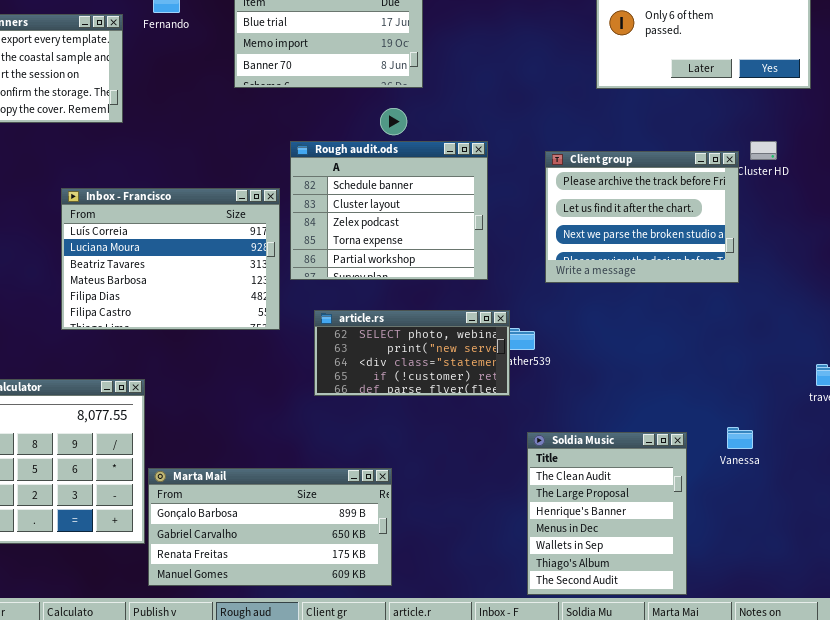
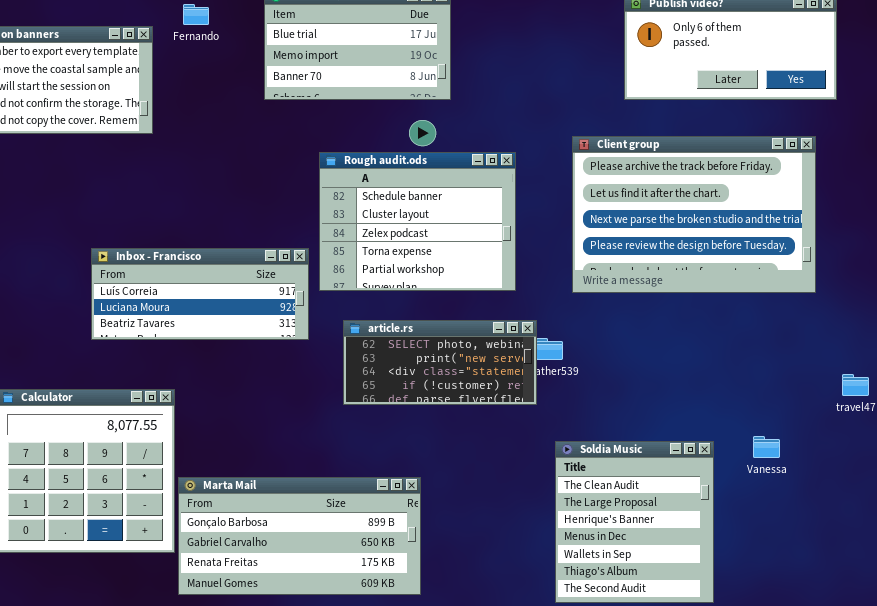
Client group: [545,151,739,283] -> [572,136,816,293], resized
Inbox - Francisco: [61,188,280,330] -> [91,248,309,340], resized

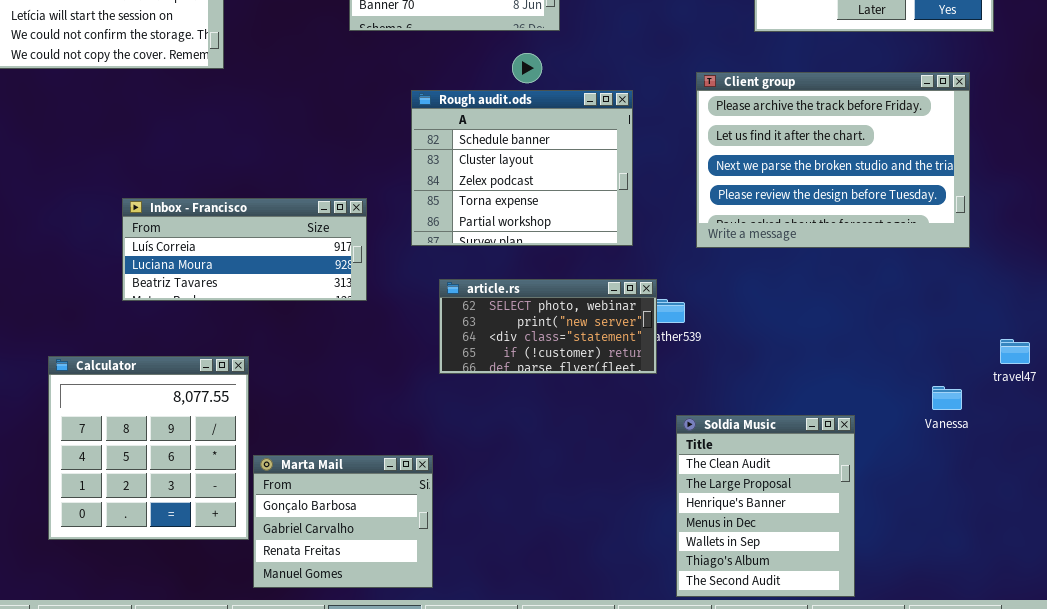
Inbox - Francisco: [91,248,309,340] -> [122,198,367,301], moved
Vanessa: [753,436,780,458] -> [932,386,962,410], moved
Marta Mail: [178,477,421,595] -> [253,455,433,588], resized

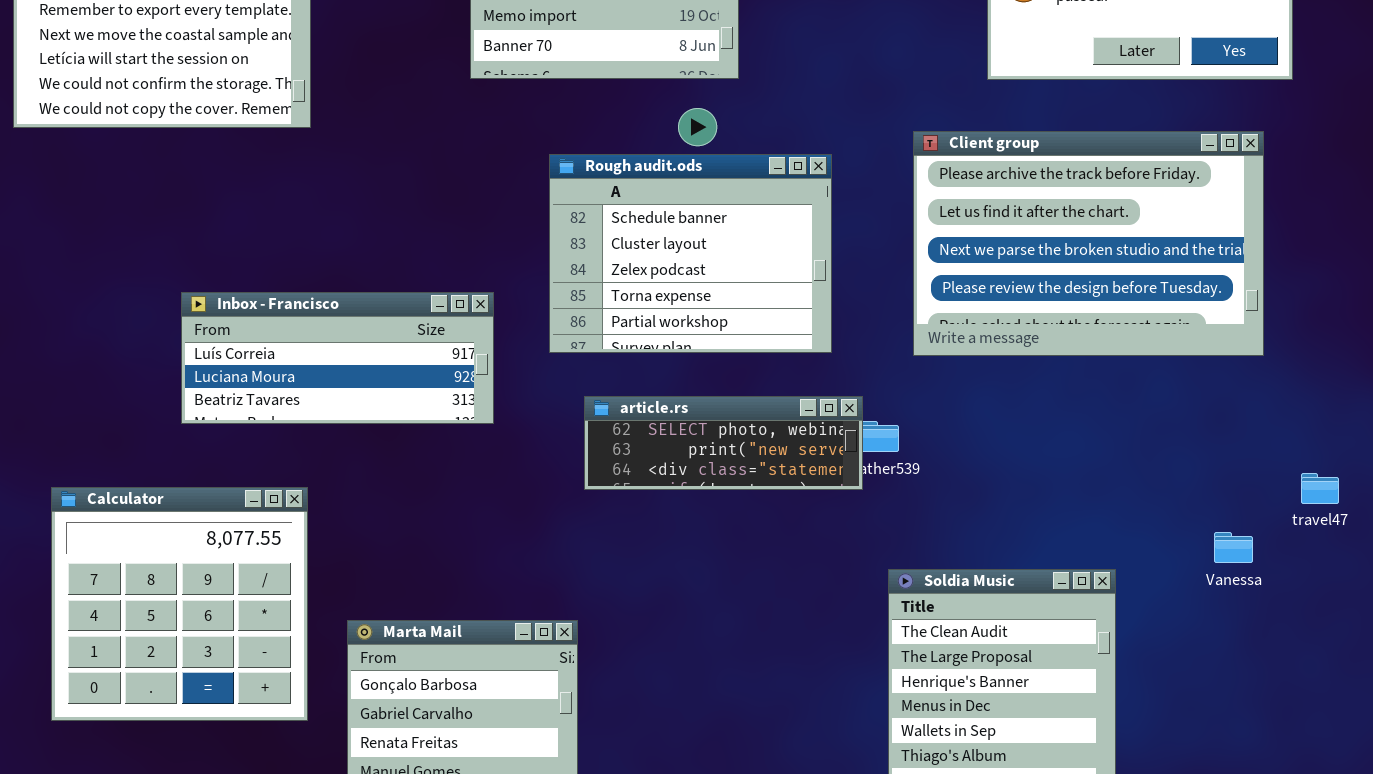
article.rs: [439,279,657,374] -> [584,396,863,490], resized
Calculator: [48,356,249,540] -> [51,487,308,721], moved

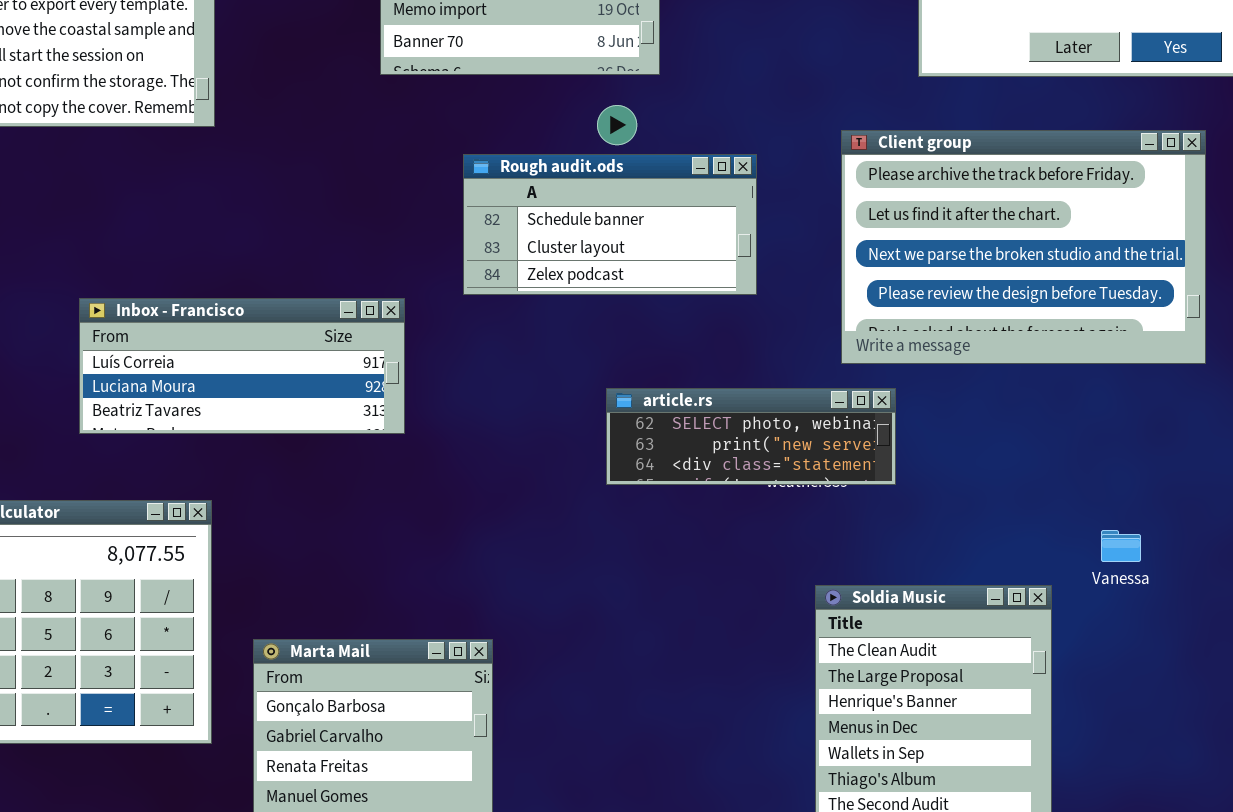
Rough audit.ods: [549,154,832,353] -> [463,154,757,295], resized
article.rs: [584,396,863,490] -> [606,388,896,485], moved
Vanessa: [1214,532,1253,563] -> [1101,530,1141,562], moved

